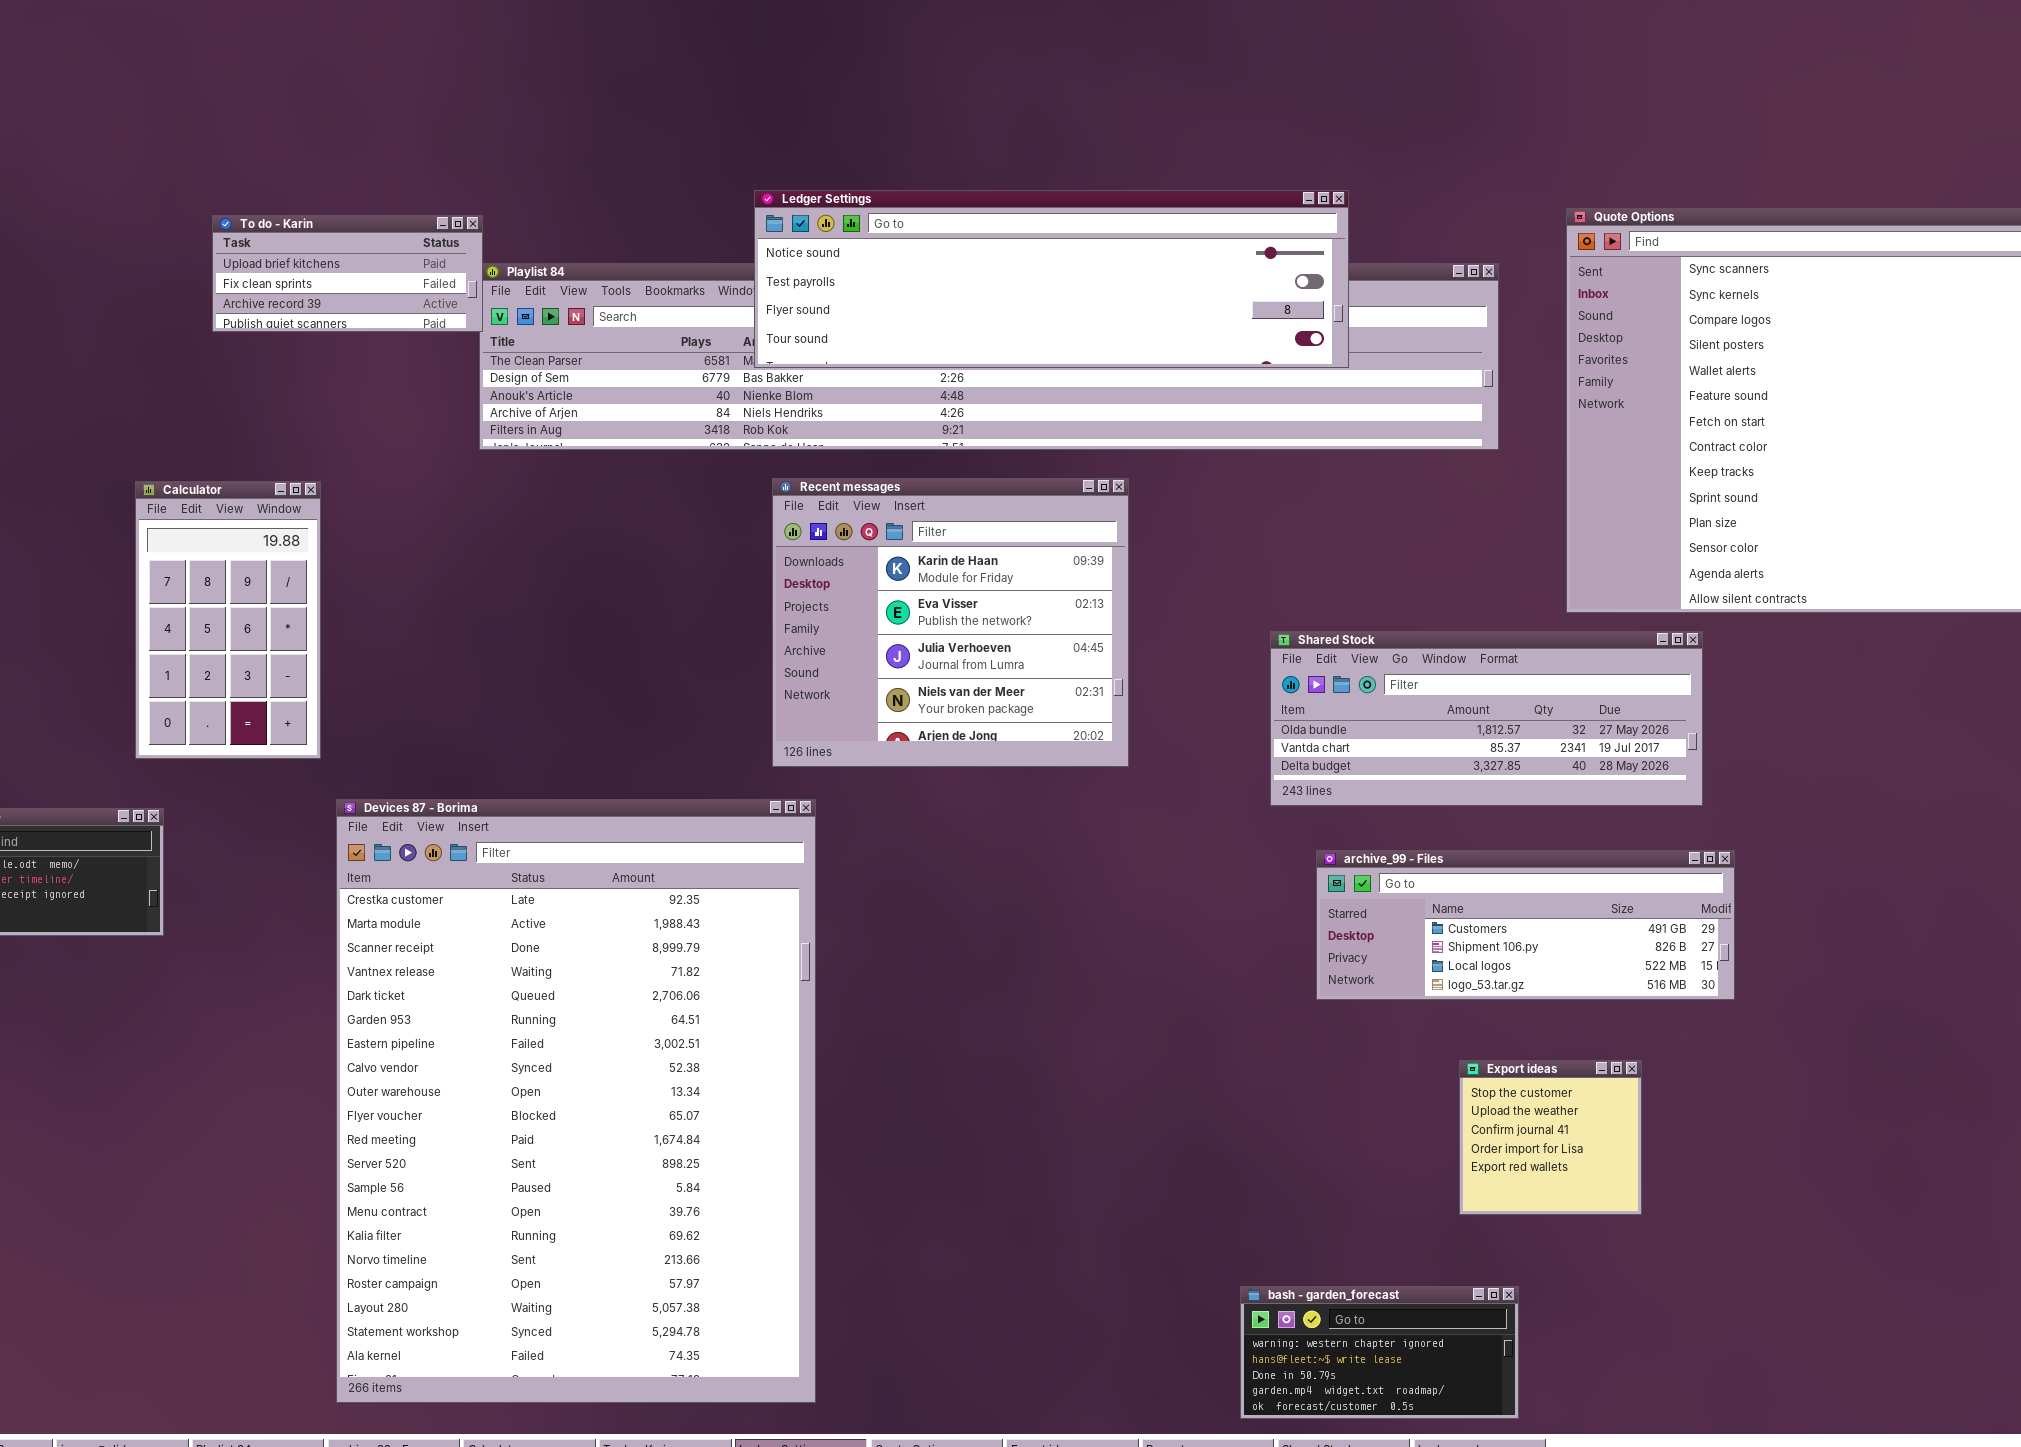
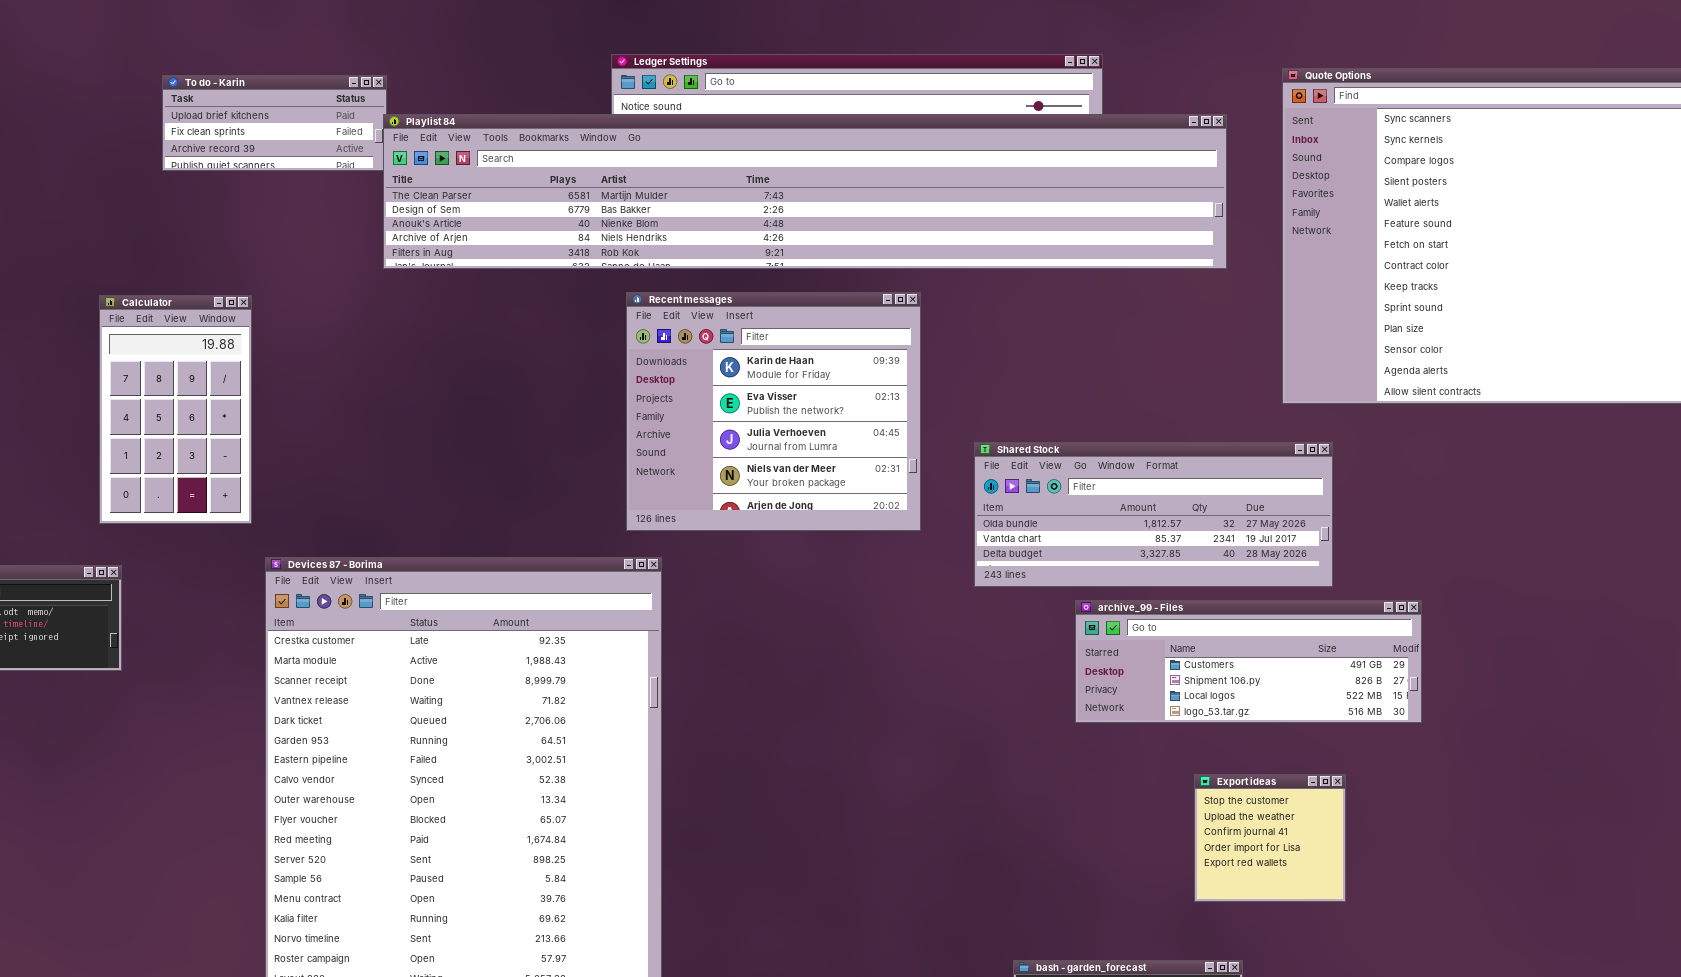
Playlist 84: [479,263,1499,450] -> [383,114,1227,269], raised
Shared Stock: [1270,631,1703,806] -> [974,442,1333,587], moved

